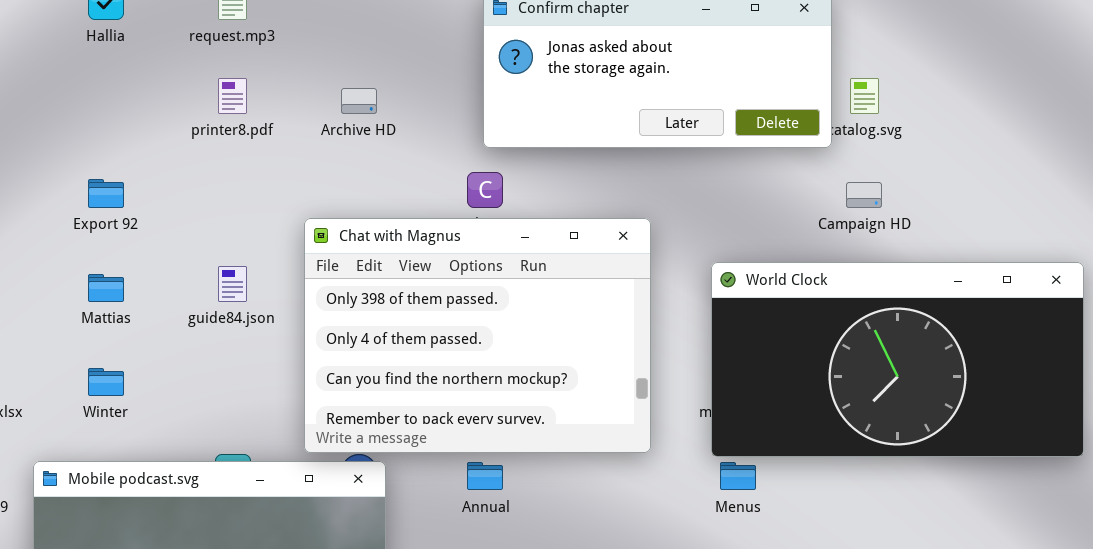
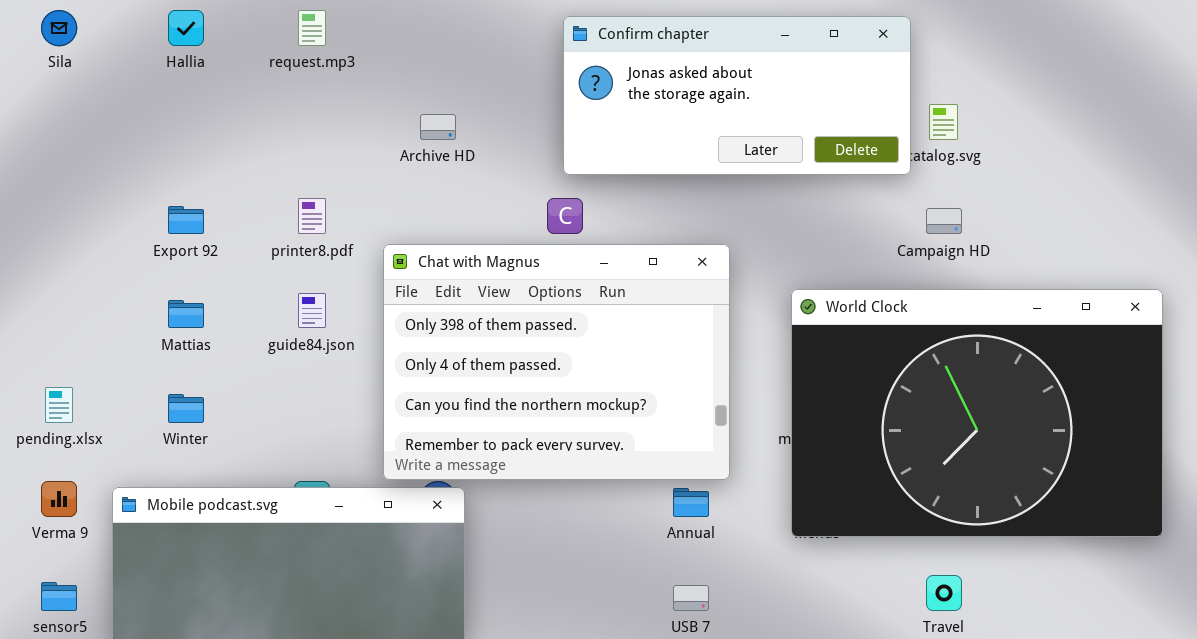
printer8.pdf: [218,78,247,114] -> [298,198,326,234], moved
World Clock: [711,262,1084,457] -> [791,289,1163,537], resized
Annual: [467,462,503,490] -> [673,488,709,517], moved

